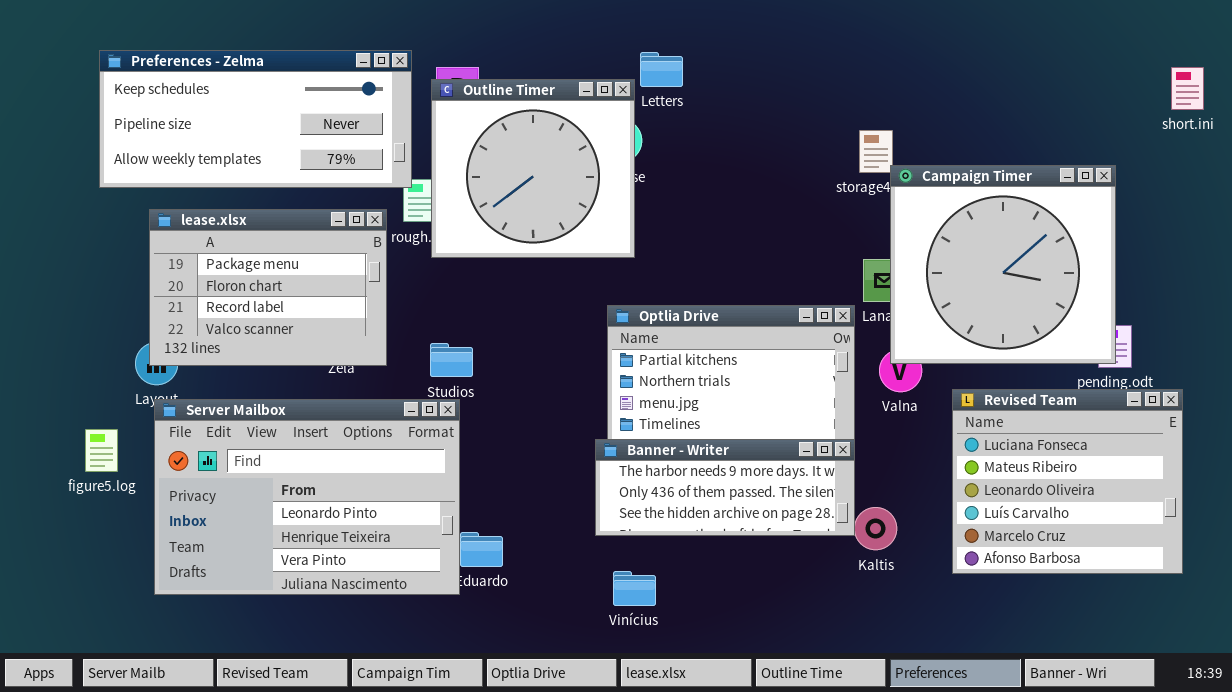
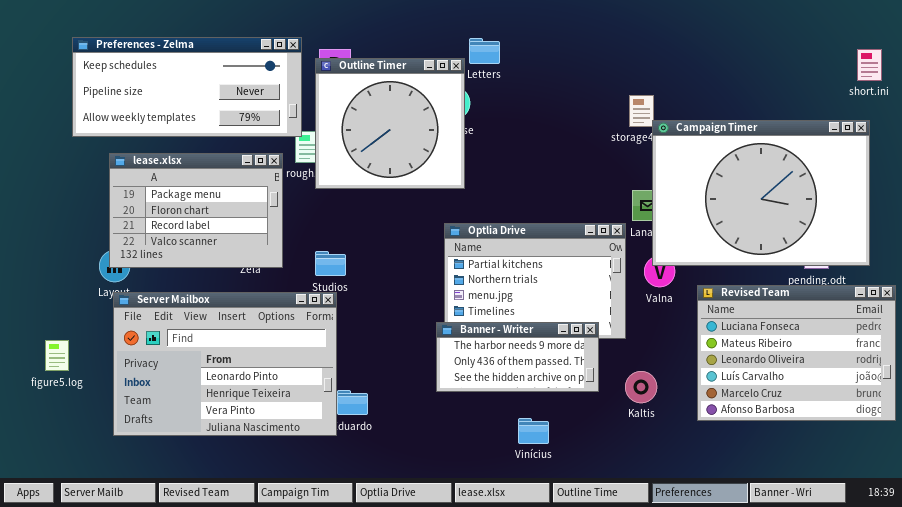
Campaign Timer: [890,165,1116,364] -> [652,120,870,266], resized
Revised Team: [952,389,1183,574] -> [697,285,896,421], resized
figure5.log: [85,429,118,472] -> [45,340,69,371], moved
Banner - Writer: [595,439,855,536] -> [436,322,599,392], resized
Vinícius: [613,571,656,606] -> [518,418,549,444], moved

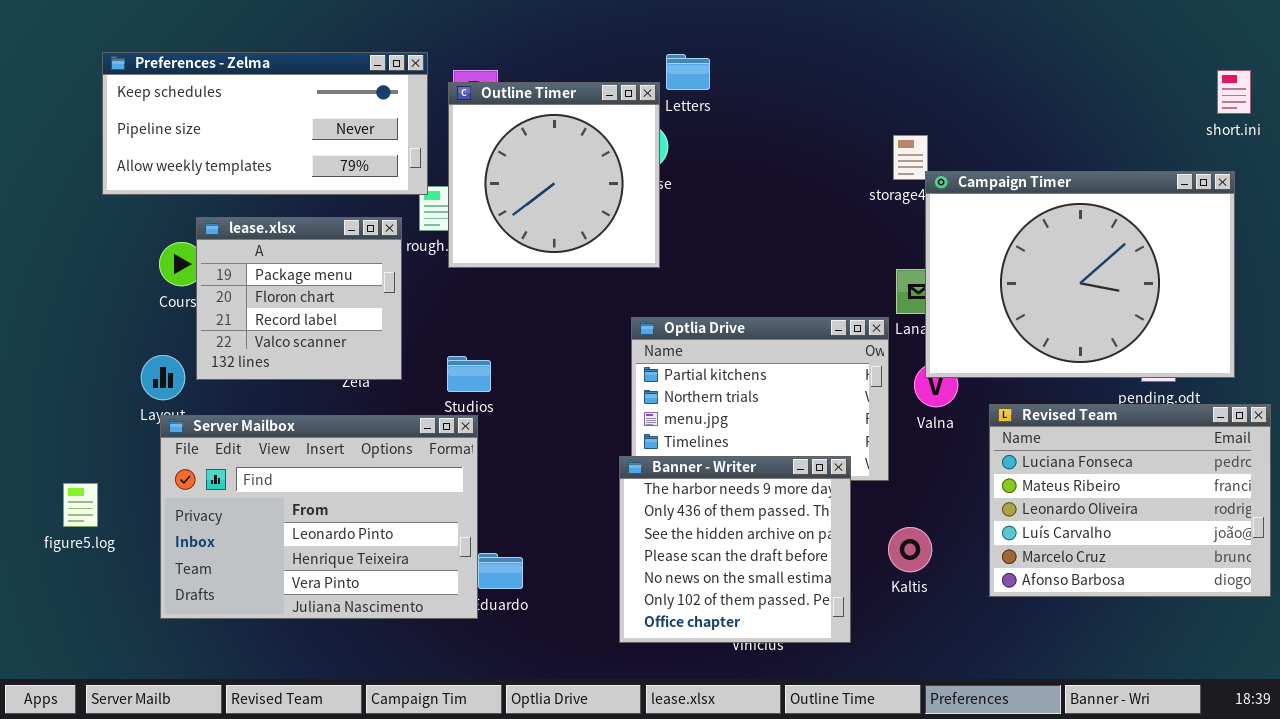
lease.xlsx: [109,153,283,268] -> [196,217,402,380], resized
Banner - Writer: [436,322,599,392] -> [619,456,851,643], resized

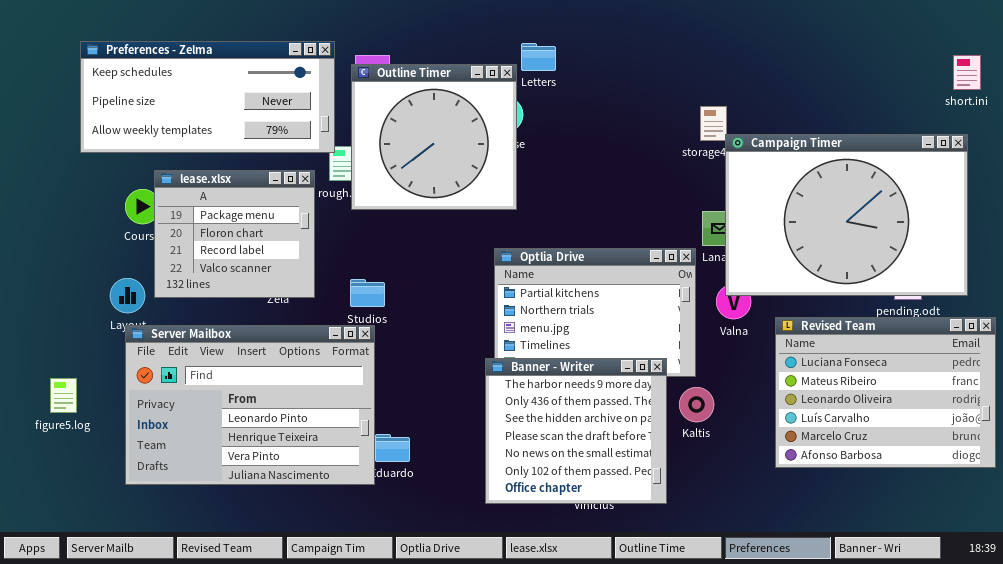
Kaltis: [888,527,932,572] -> [679,387,714,422], moved

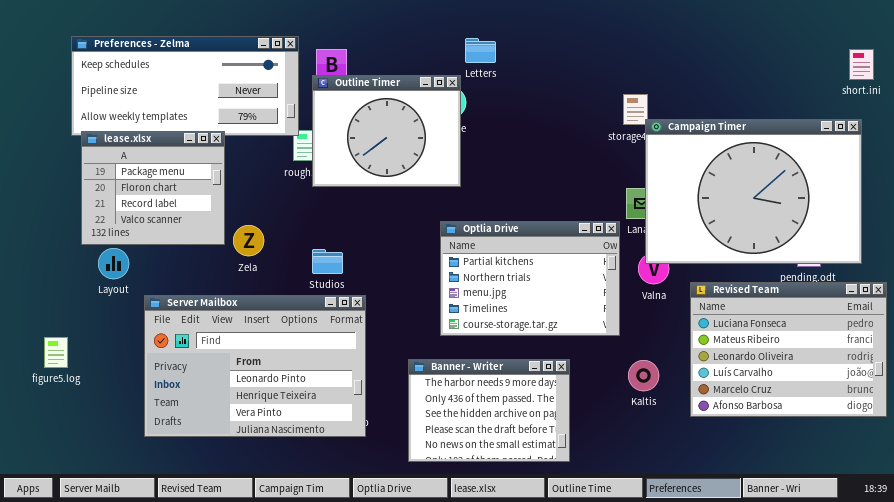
Outline Timer: [351,64,517,210] -> [312,75,461,187], resized
lease.xlsx: [154,170,315,298] -> [81,131,225,245], moved
Server Mailbox: [125,325,375,485] -> [144,295,366,437], moved
Banner - Writer: [485,358,667,504] -> [408,359,570,462], moved, resized
Kaltis: [679,387,714,422] -> [628,360,659,391], moved

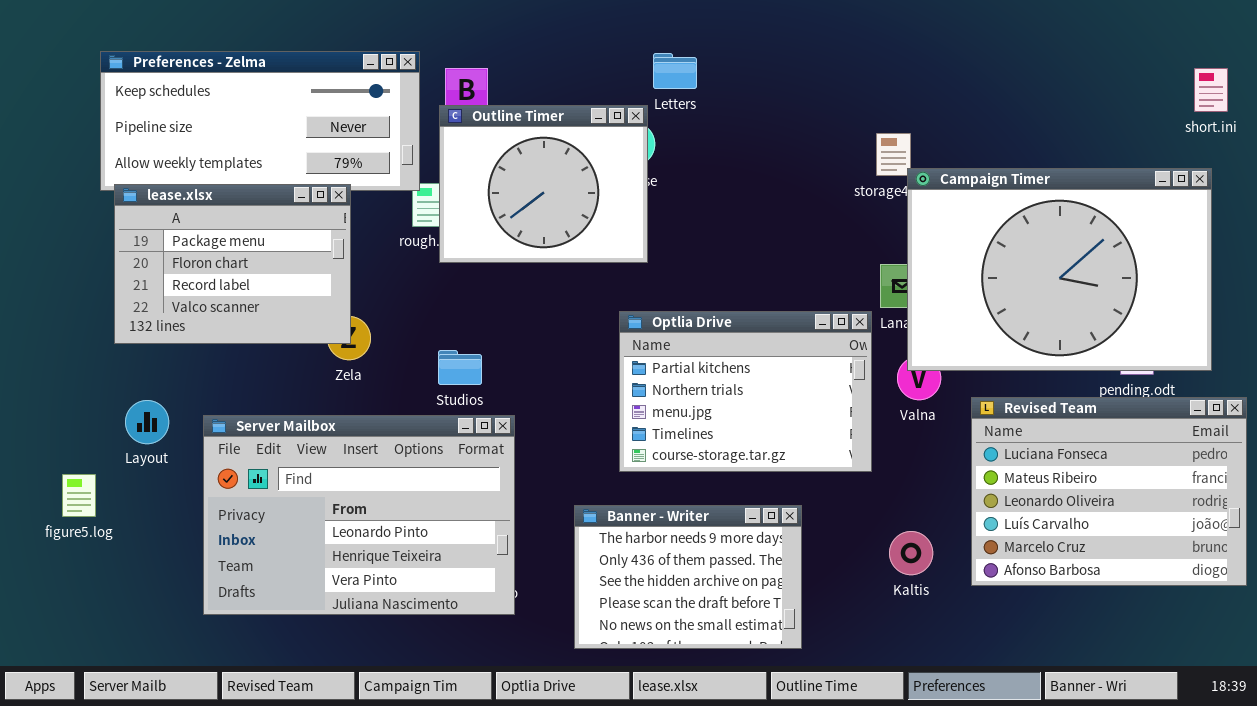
lease.xlsx: [81,131,225,245] -> [114,184,351,344], resized
Layout: [98,248,129,279] -> [125,400,169,444], moved
Kaltis: [628,360,659,391] -> [889,531,933,575], moved

